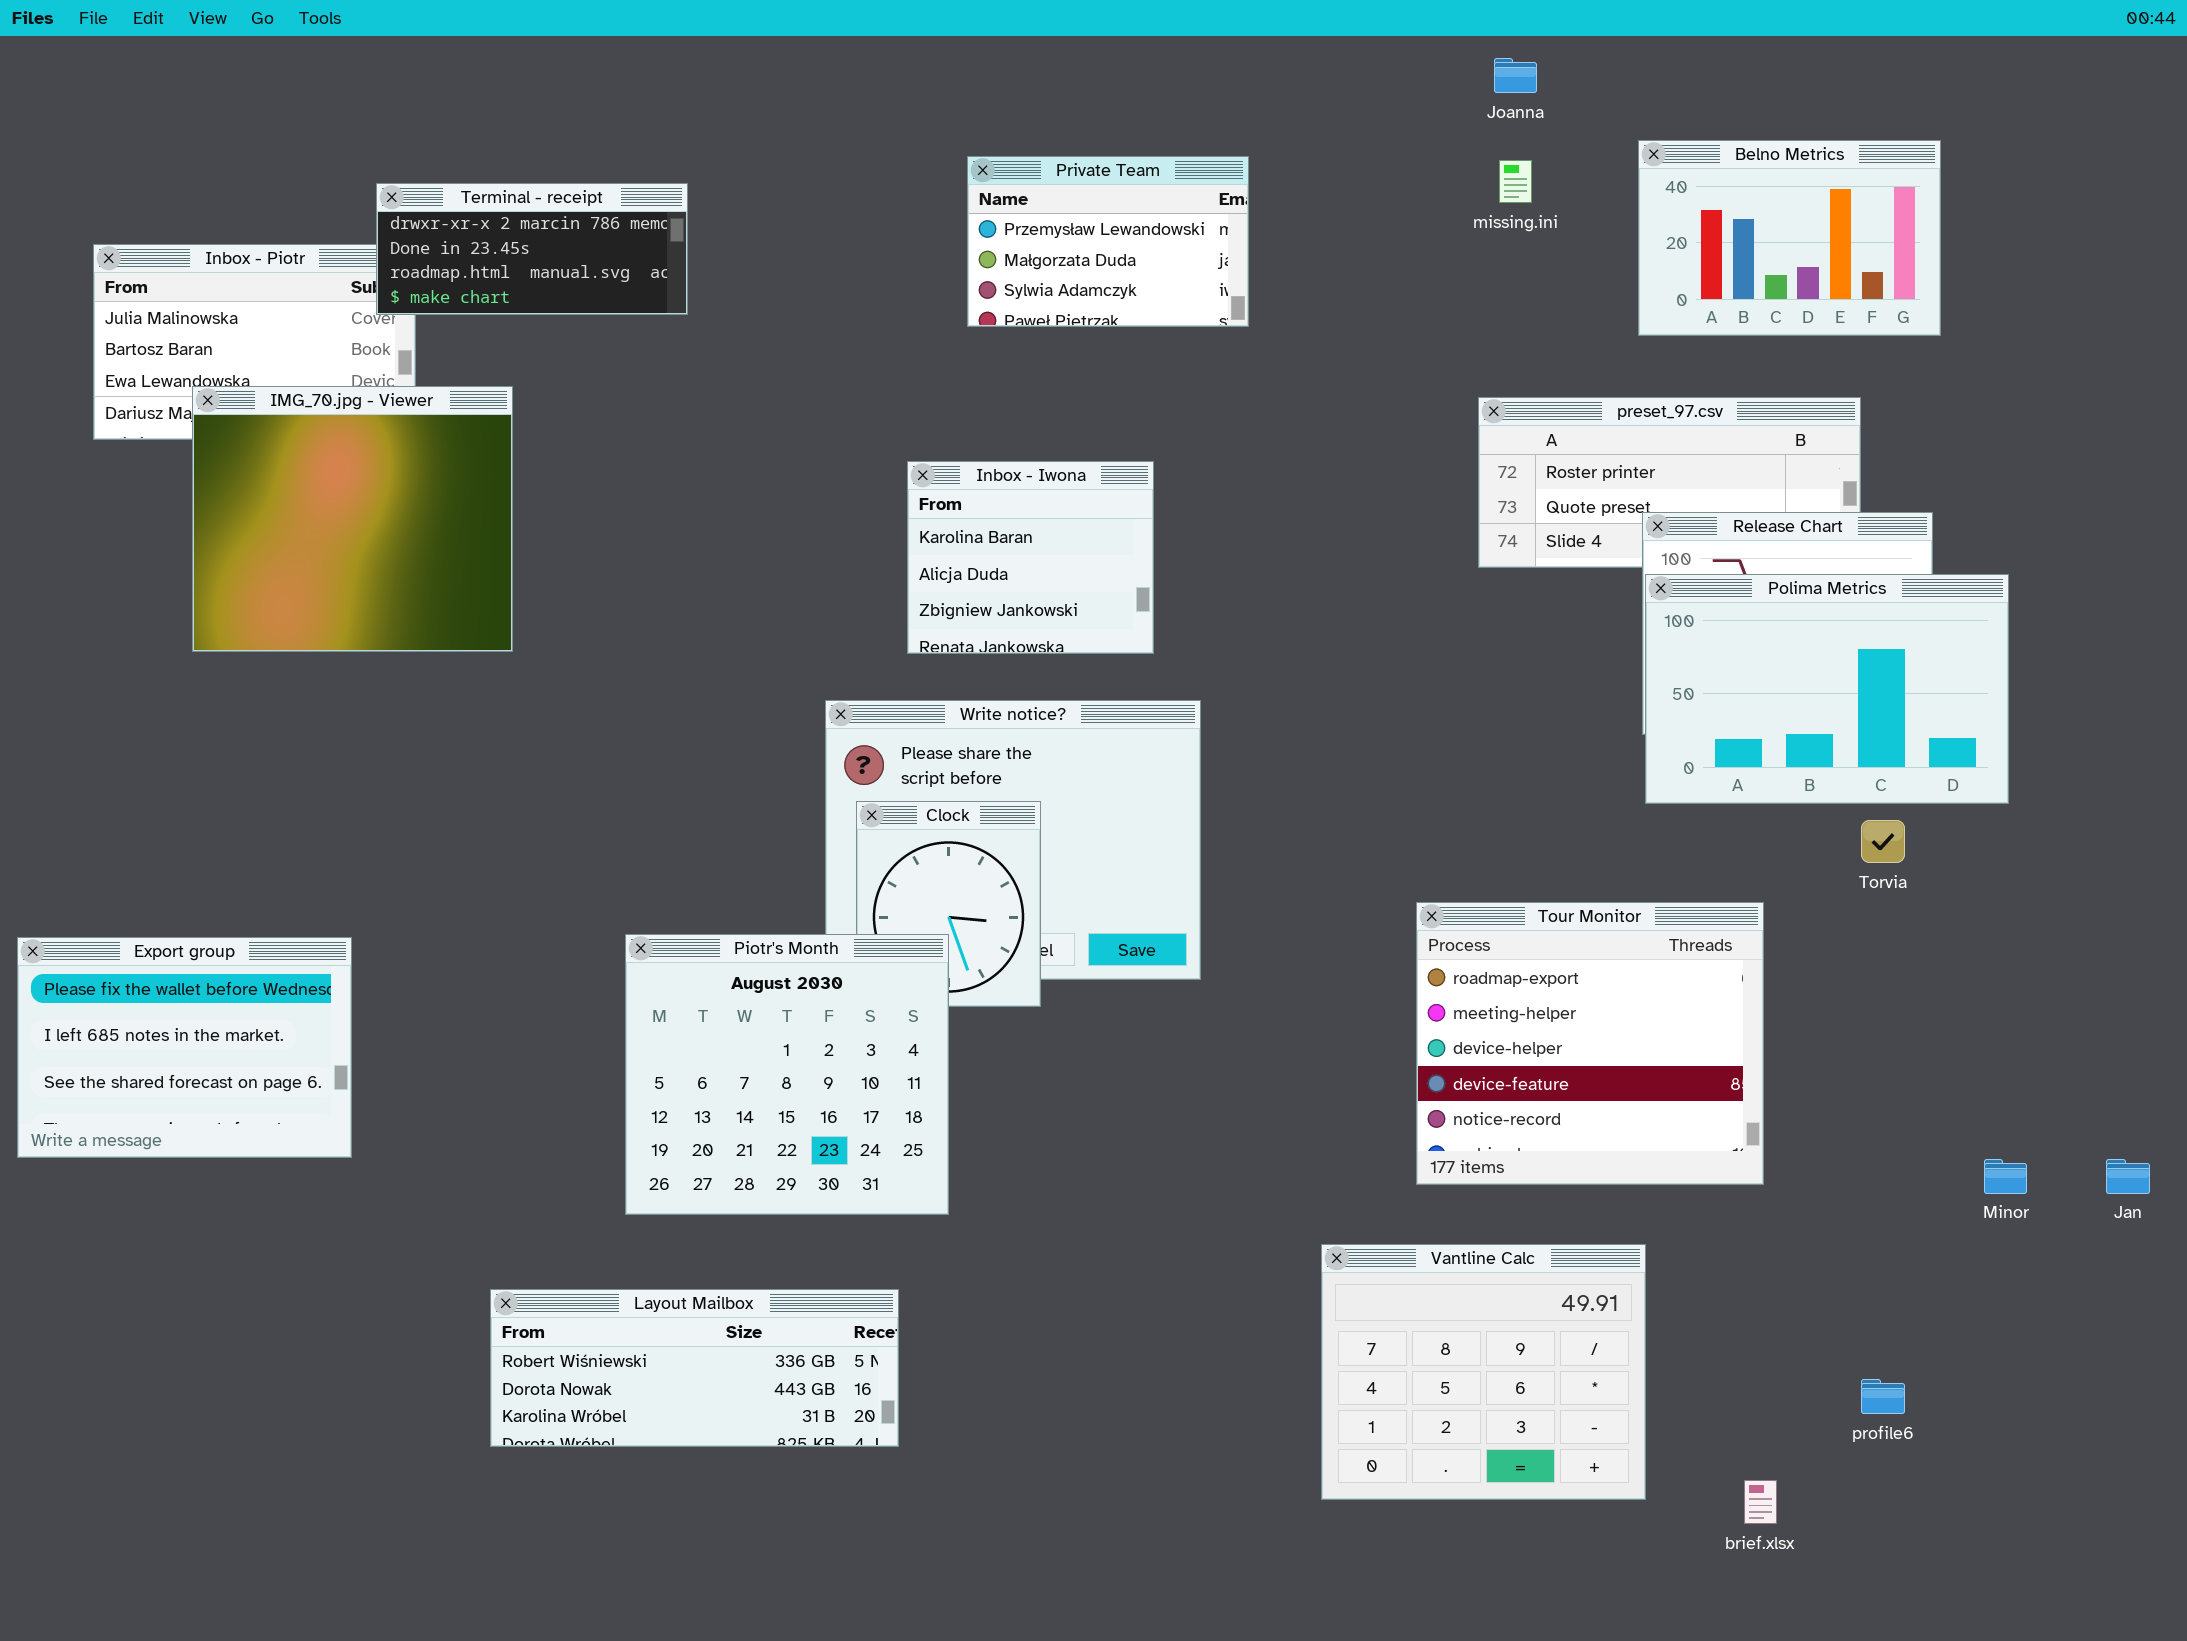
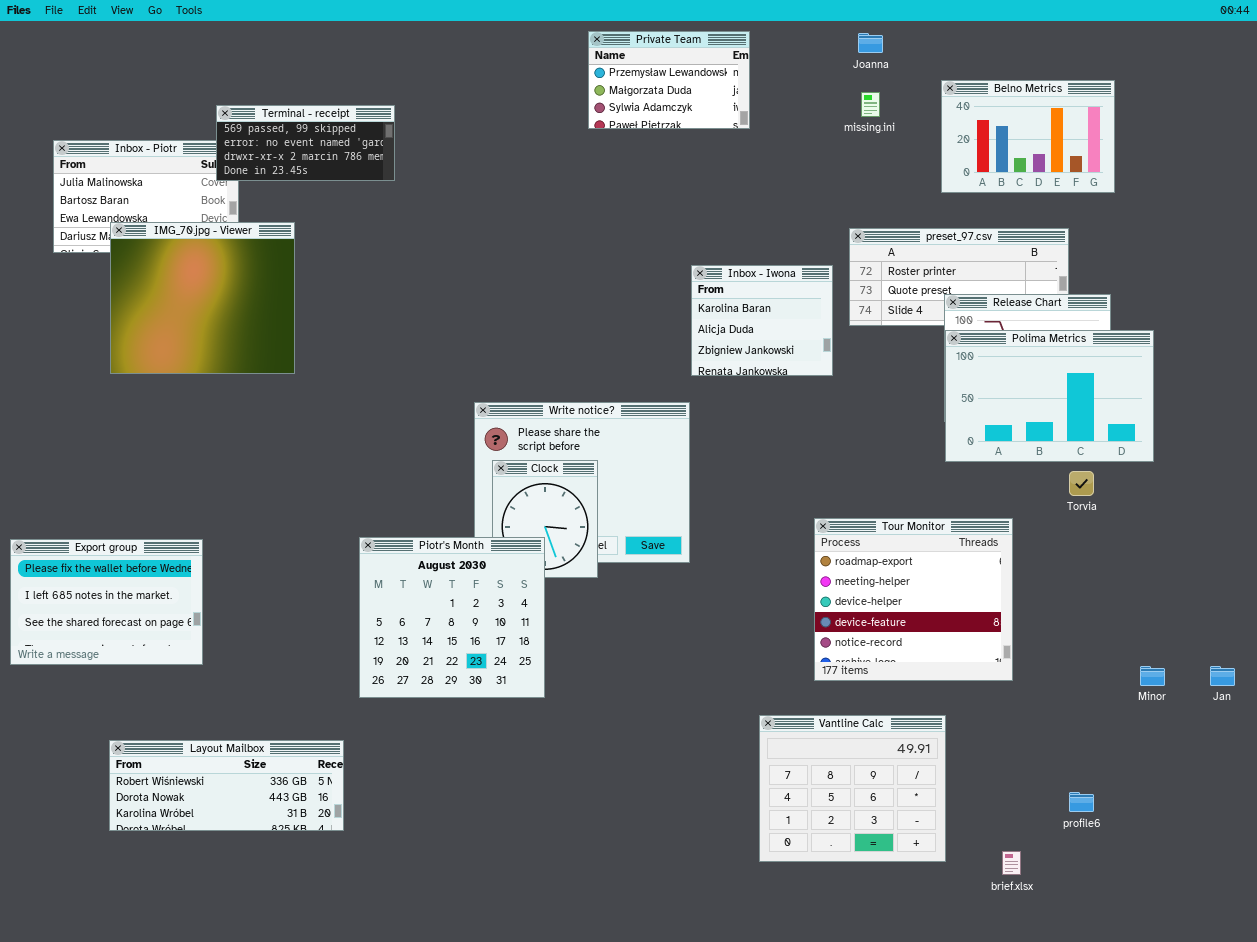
Private Team: [967,156,1249,327] -> [588,31,750,129], moved
Terminal - receipt: [376,183,688,315] -> [216,105,395,181], scrolled up 2 rows
Inbox - Iwona: [907,461,1154,654] -> [691,265,833,376], moved
Layout Mailbox: [490,1289,899,1447] -> [109,740,344,831], moved

